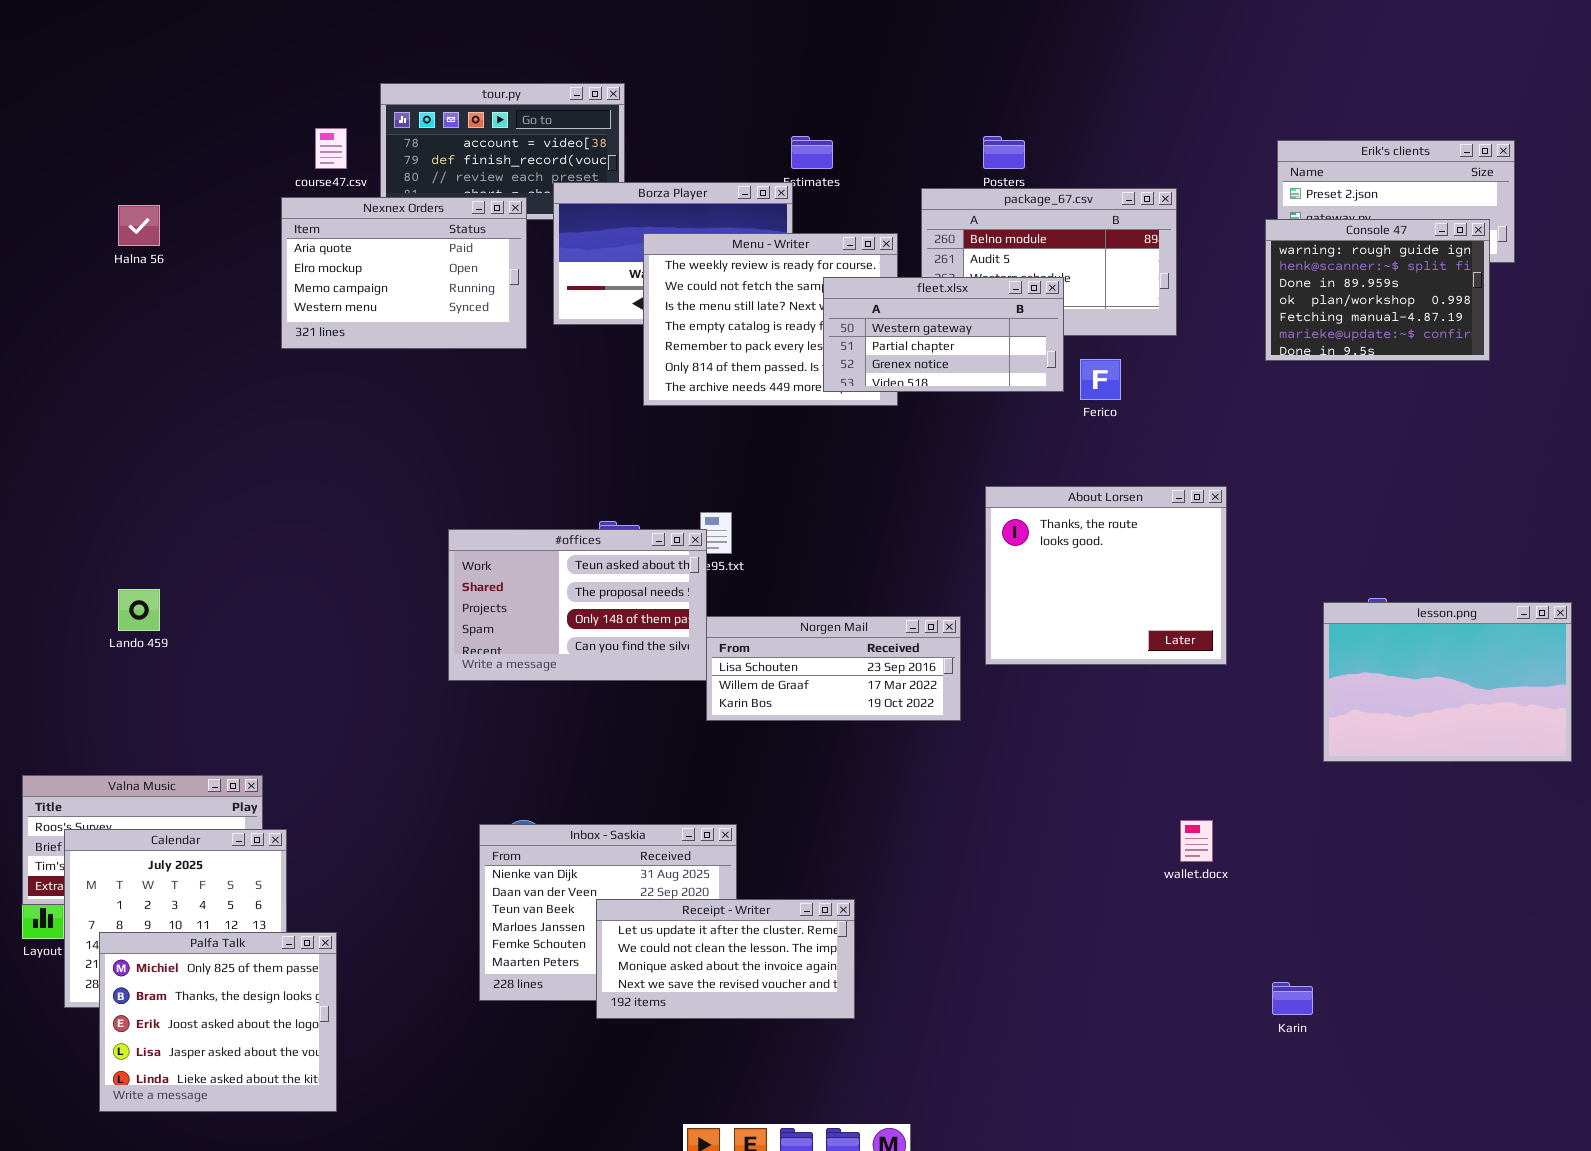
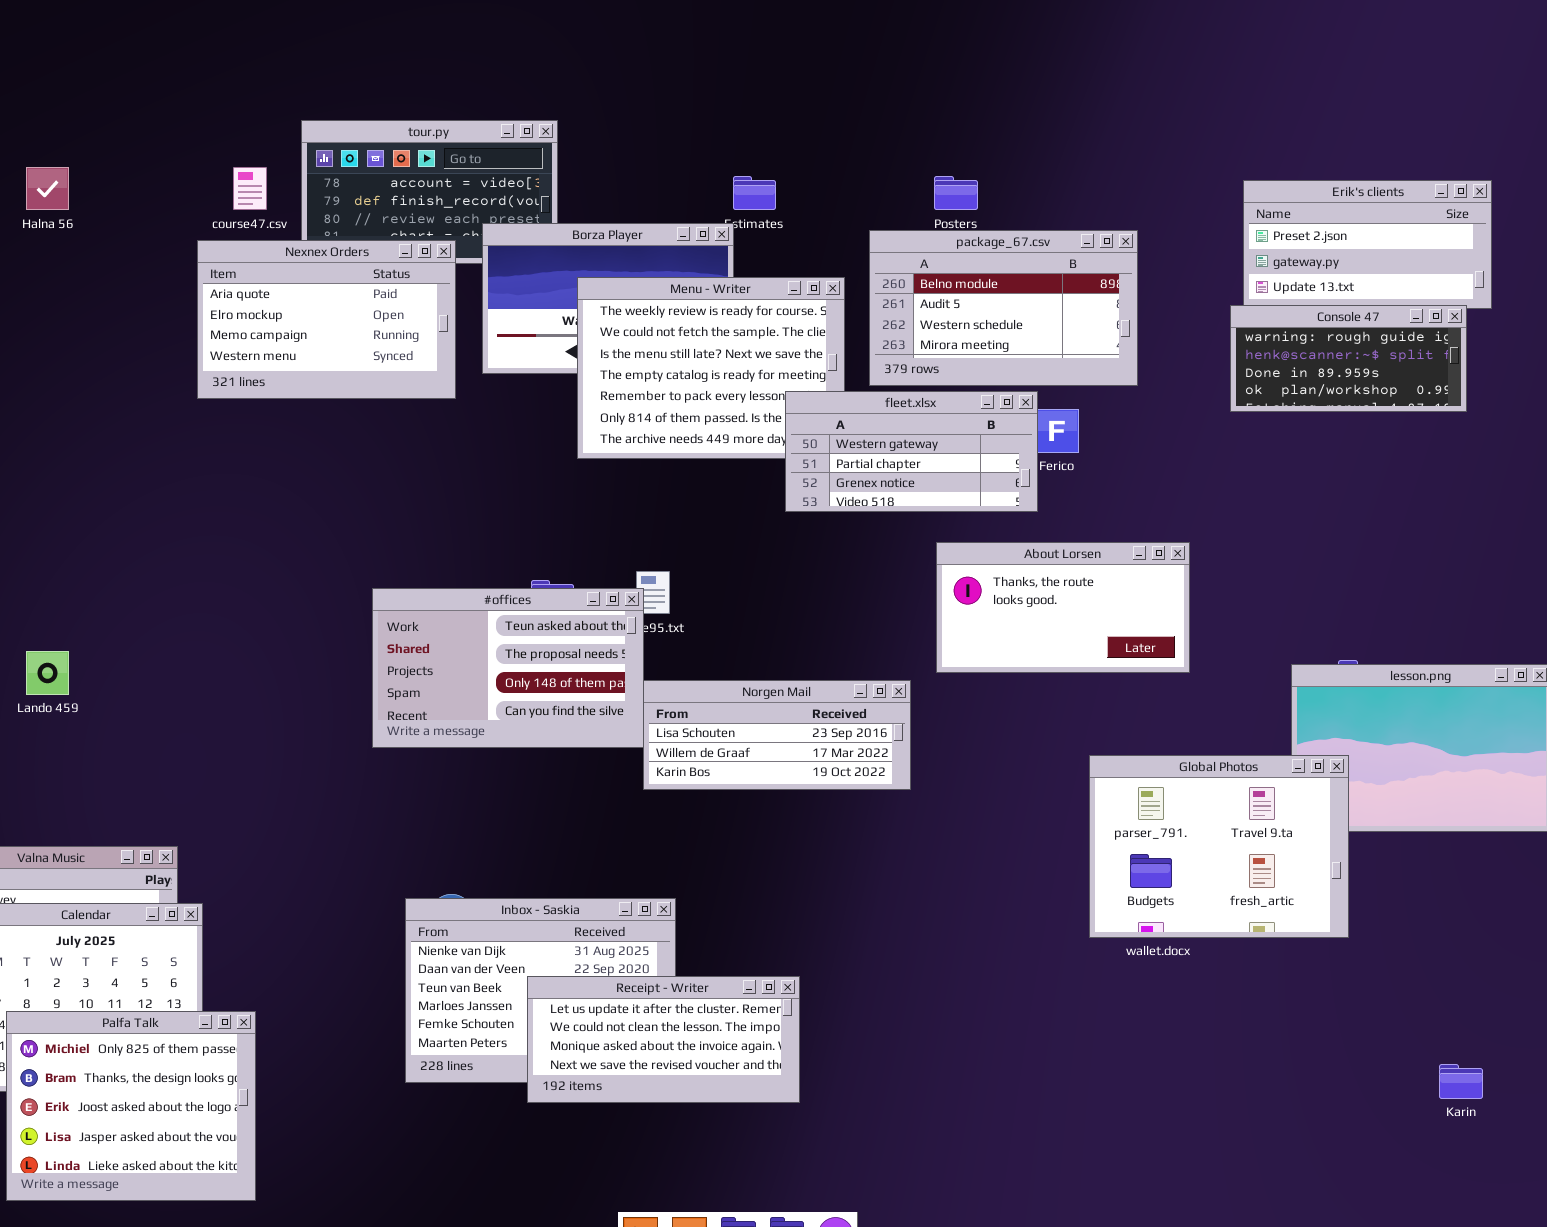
Halna 56: [118,205,160,246] -> [26,167,69,210], moved
Console 47: [1265,219,1490,361] -> [1230,305,1467,412], resized
fleet.xlsx: [823,277,1064,392] -> [785,391,1038,512], moved
About Lorsen: [985,486,1227,665] -> [936,542,1190,673], resized
Global Photos: none -> [1089,755,1349,938], opened
Karin: [1272,982,1313,1015] -> [1439,1064,1483,1099], moved

